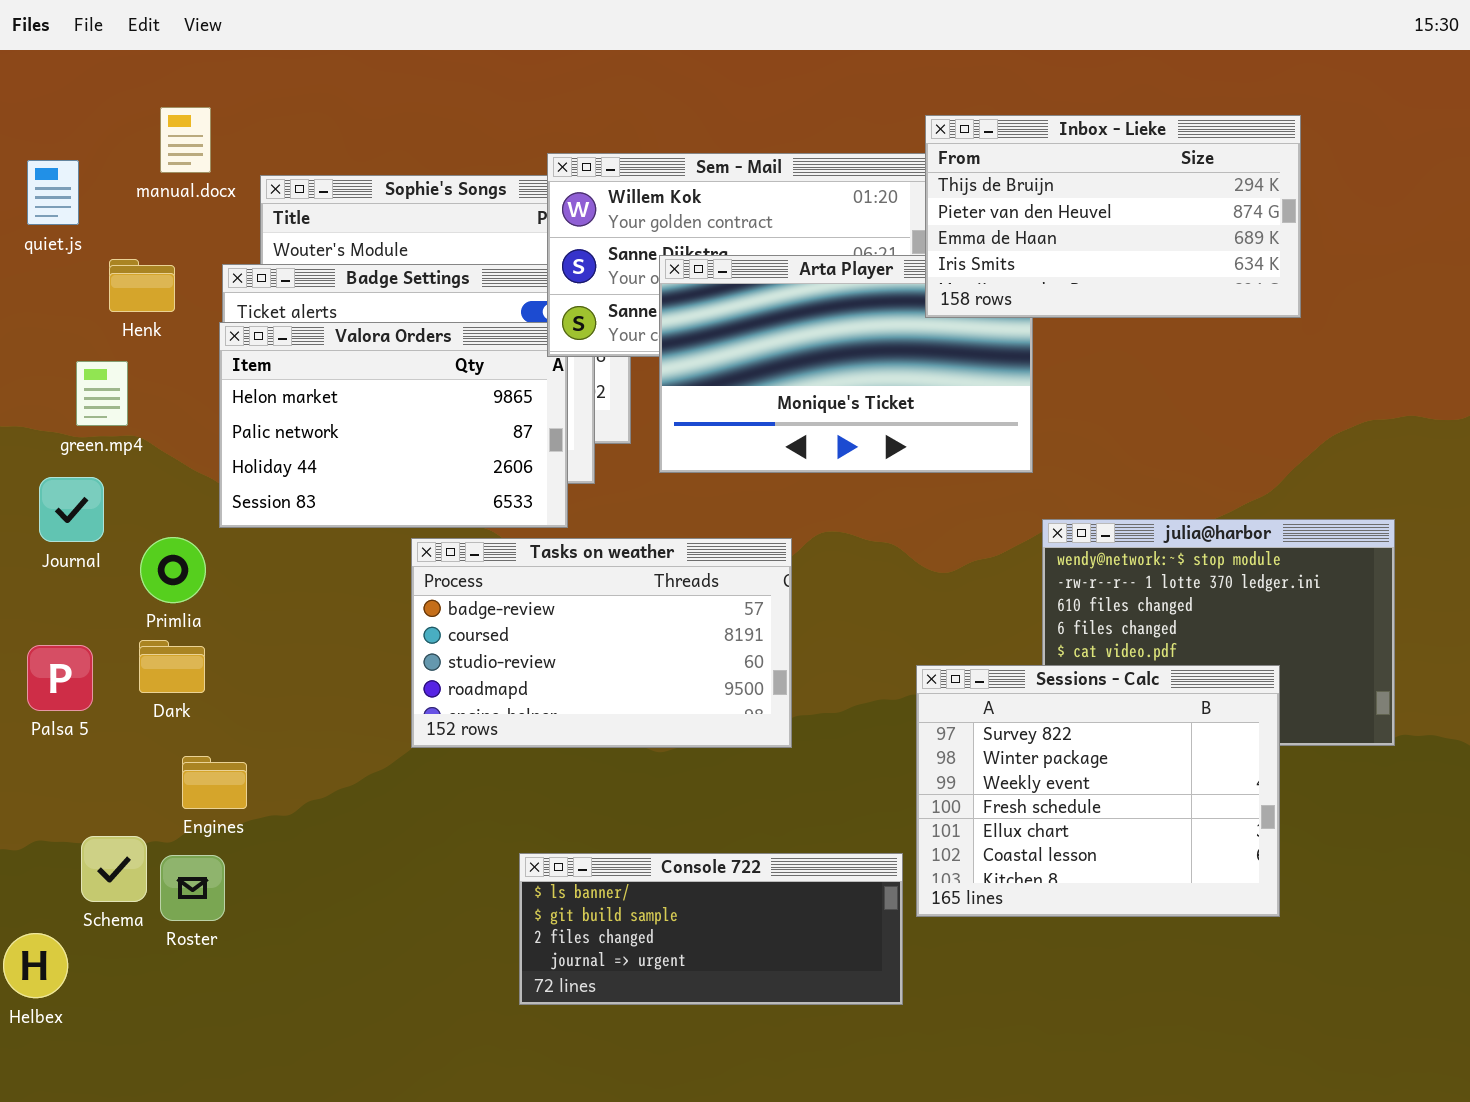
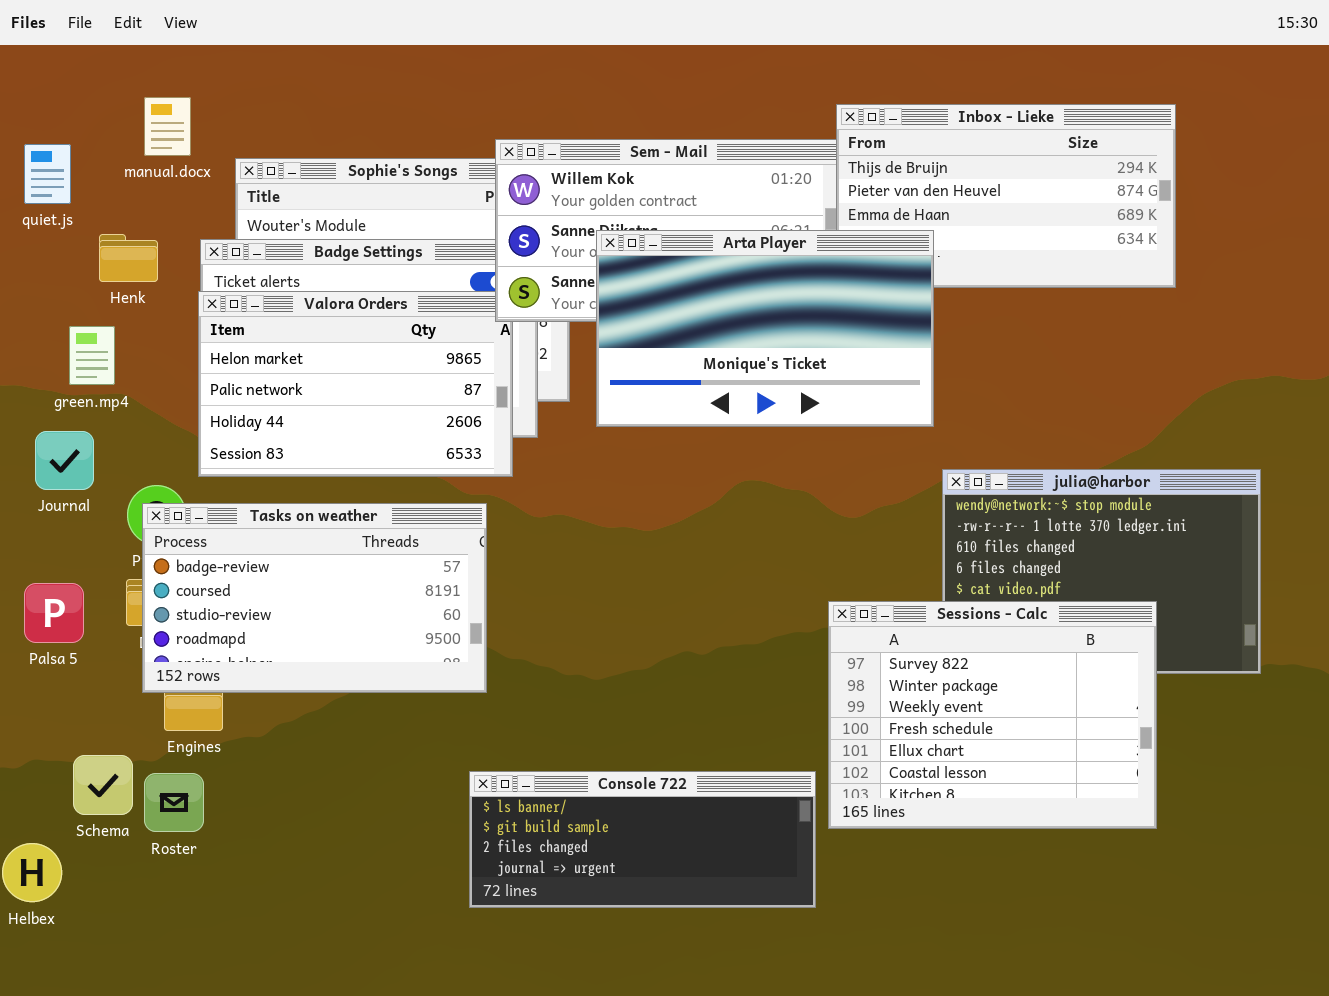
Arta Player: [659,255,1033,473] -> [596,230,934,427], raised
Tasks on weather: [411,538,792,748] -> [142,503,487,693], moved

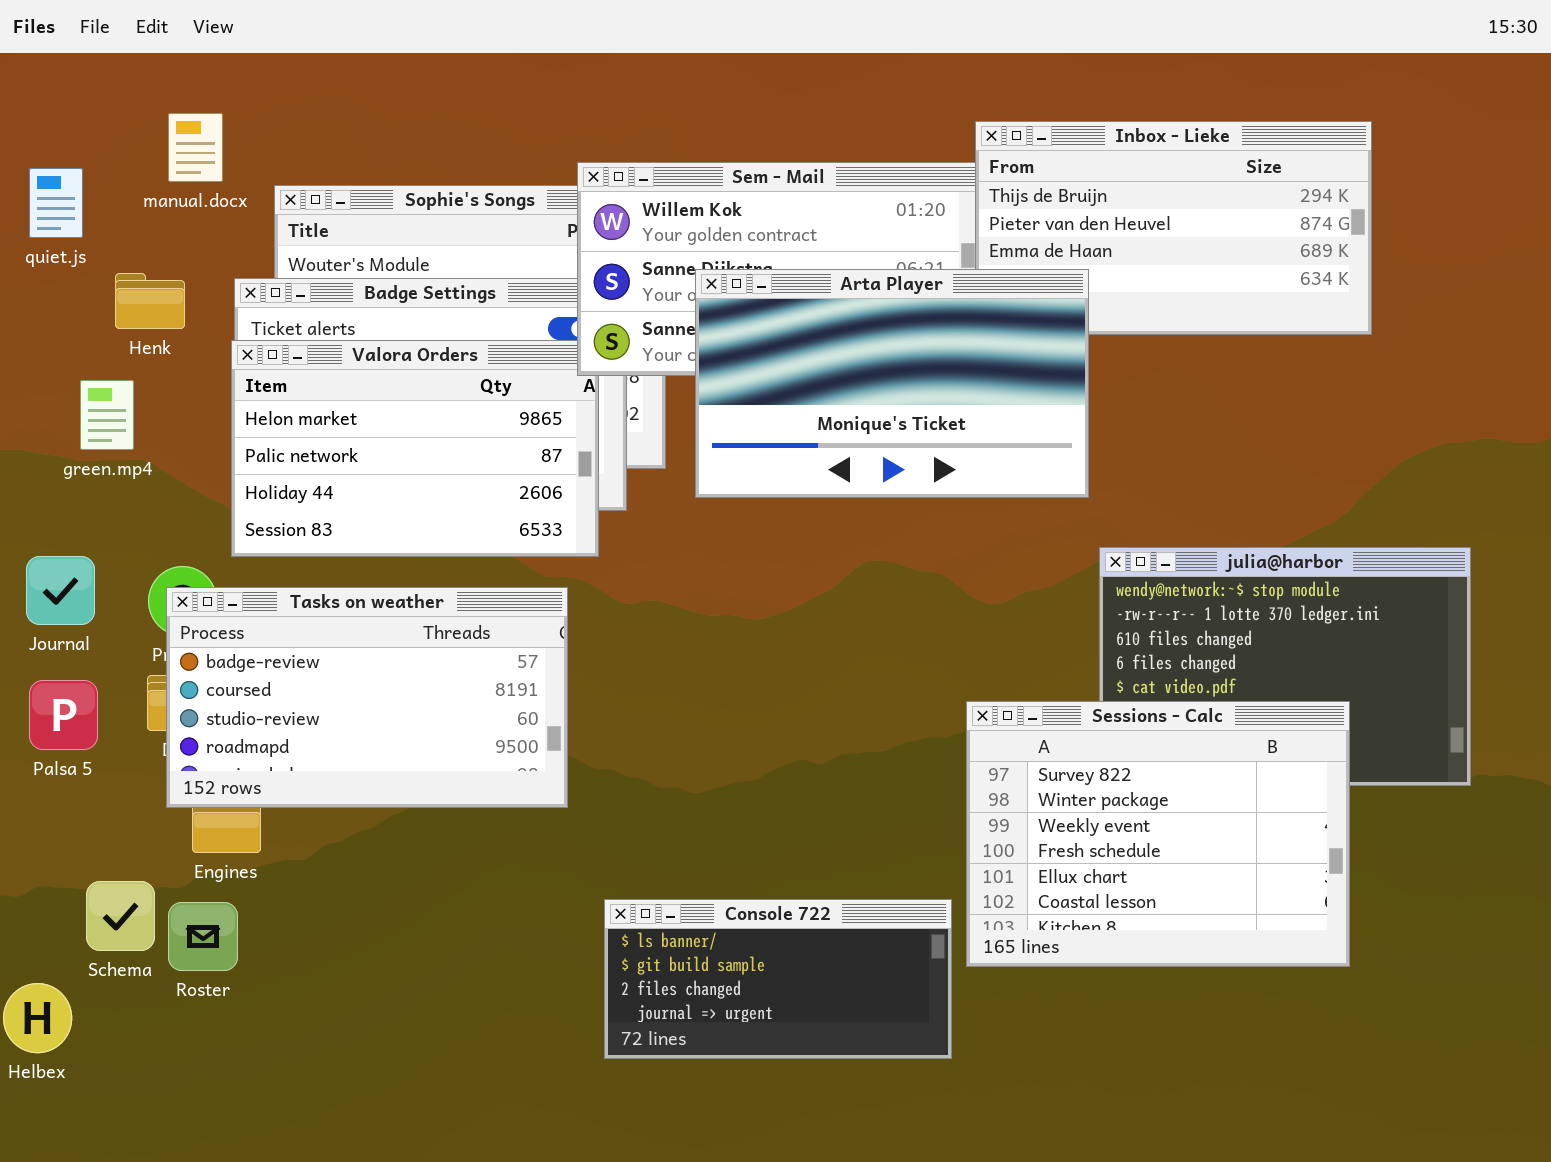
Journal: [35,431,94,490] -> [26,556,95,625], moved
Console 722: [469,771,816,908] -> [604,899,952,1059], resized

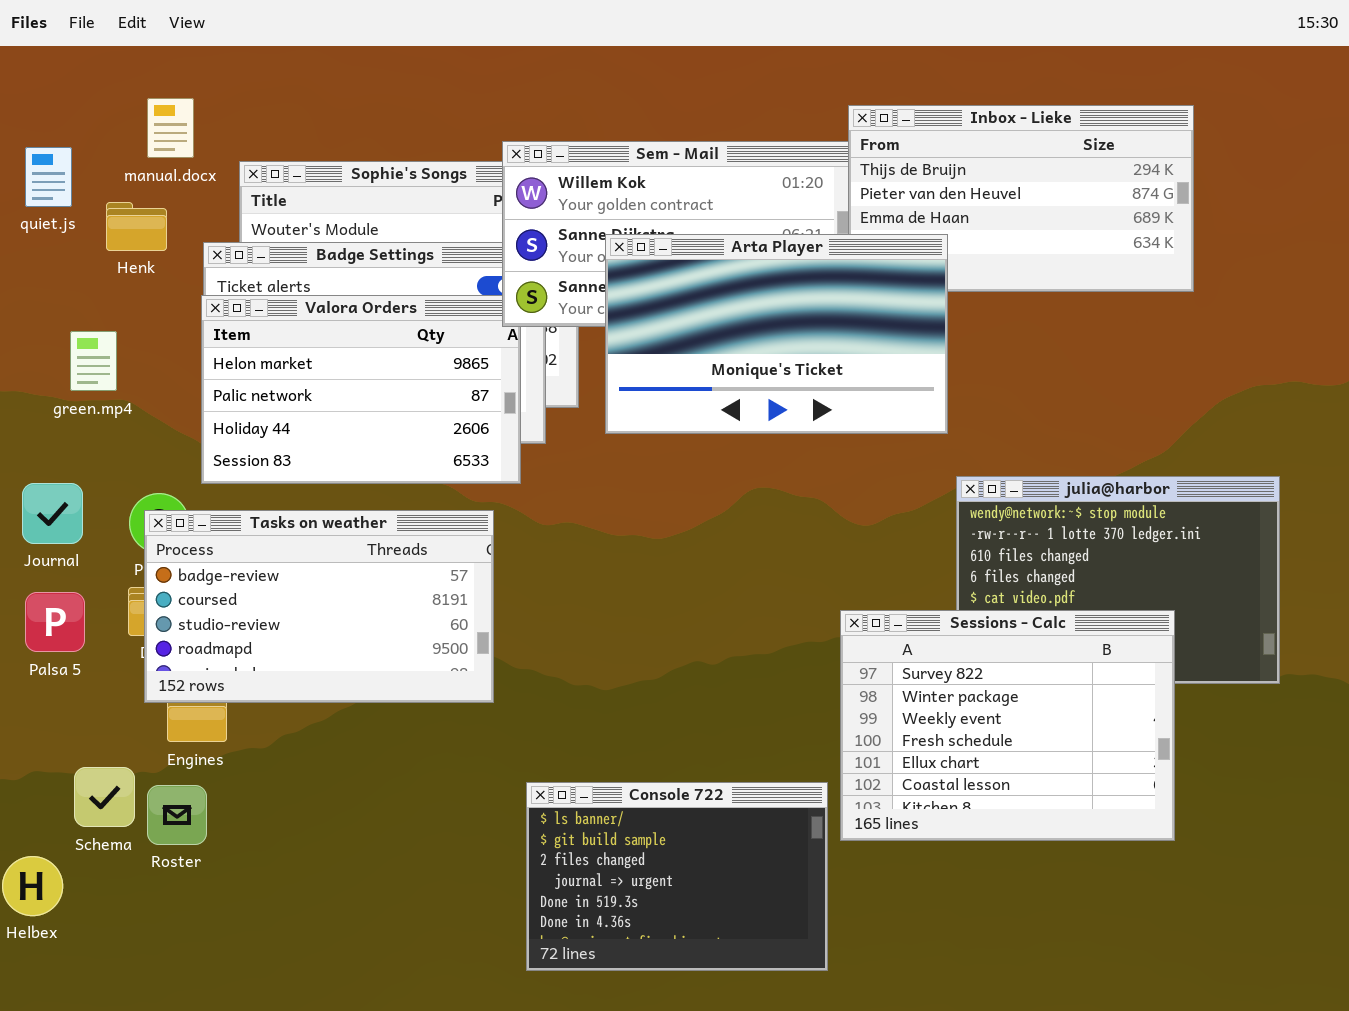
Henk: [115,273,185,329] -> [106,202,167,251], moved
Console 722: [604,899,952,1059] -> [526,782,828,971], resized

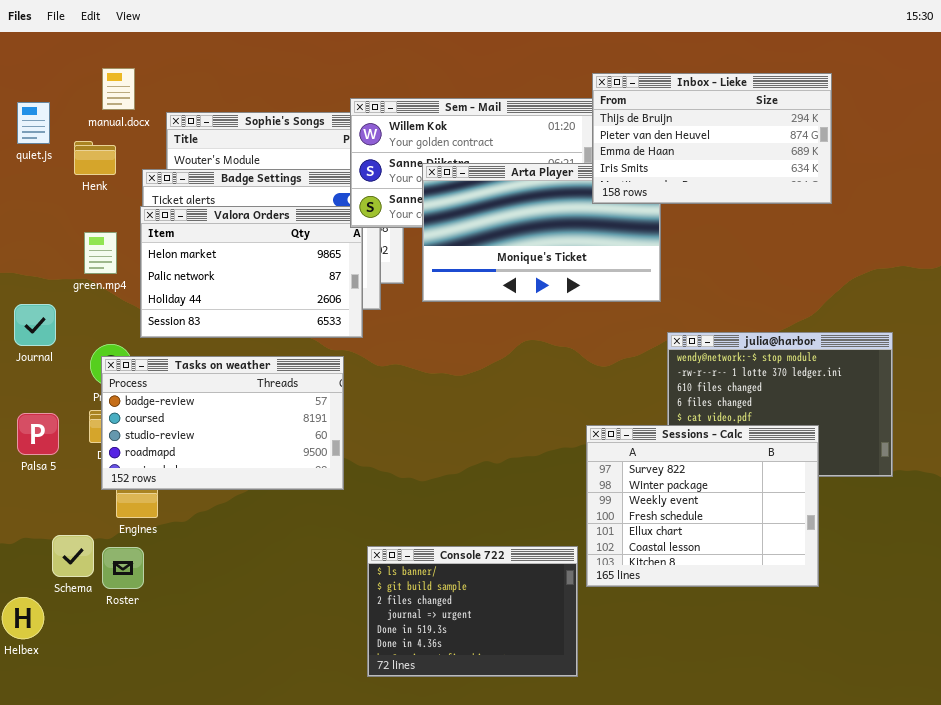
Inbox - Lieke: [848,105,1194,292] -> [592,73,832,204], raised
green.mp4: [70,331,117,391] -> [84,232,117,274], moved
Journal: [22,483,83,544] -> [14,304,56,346], moved

